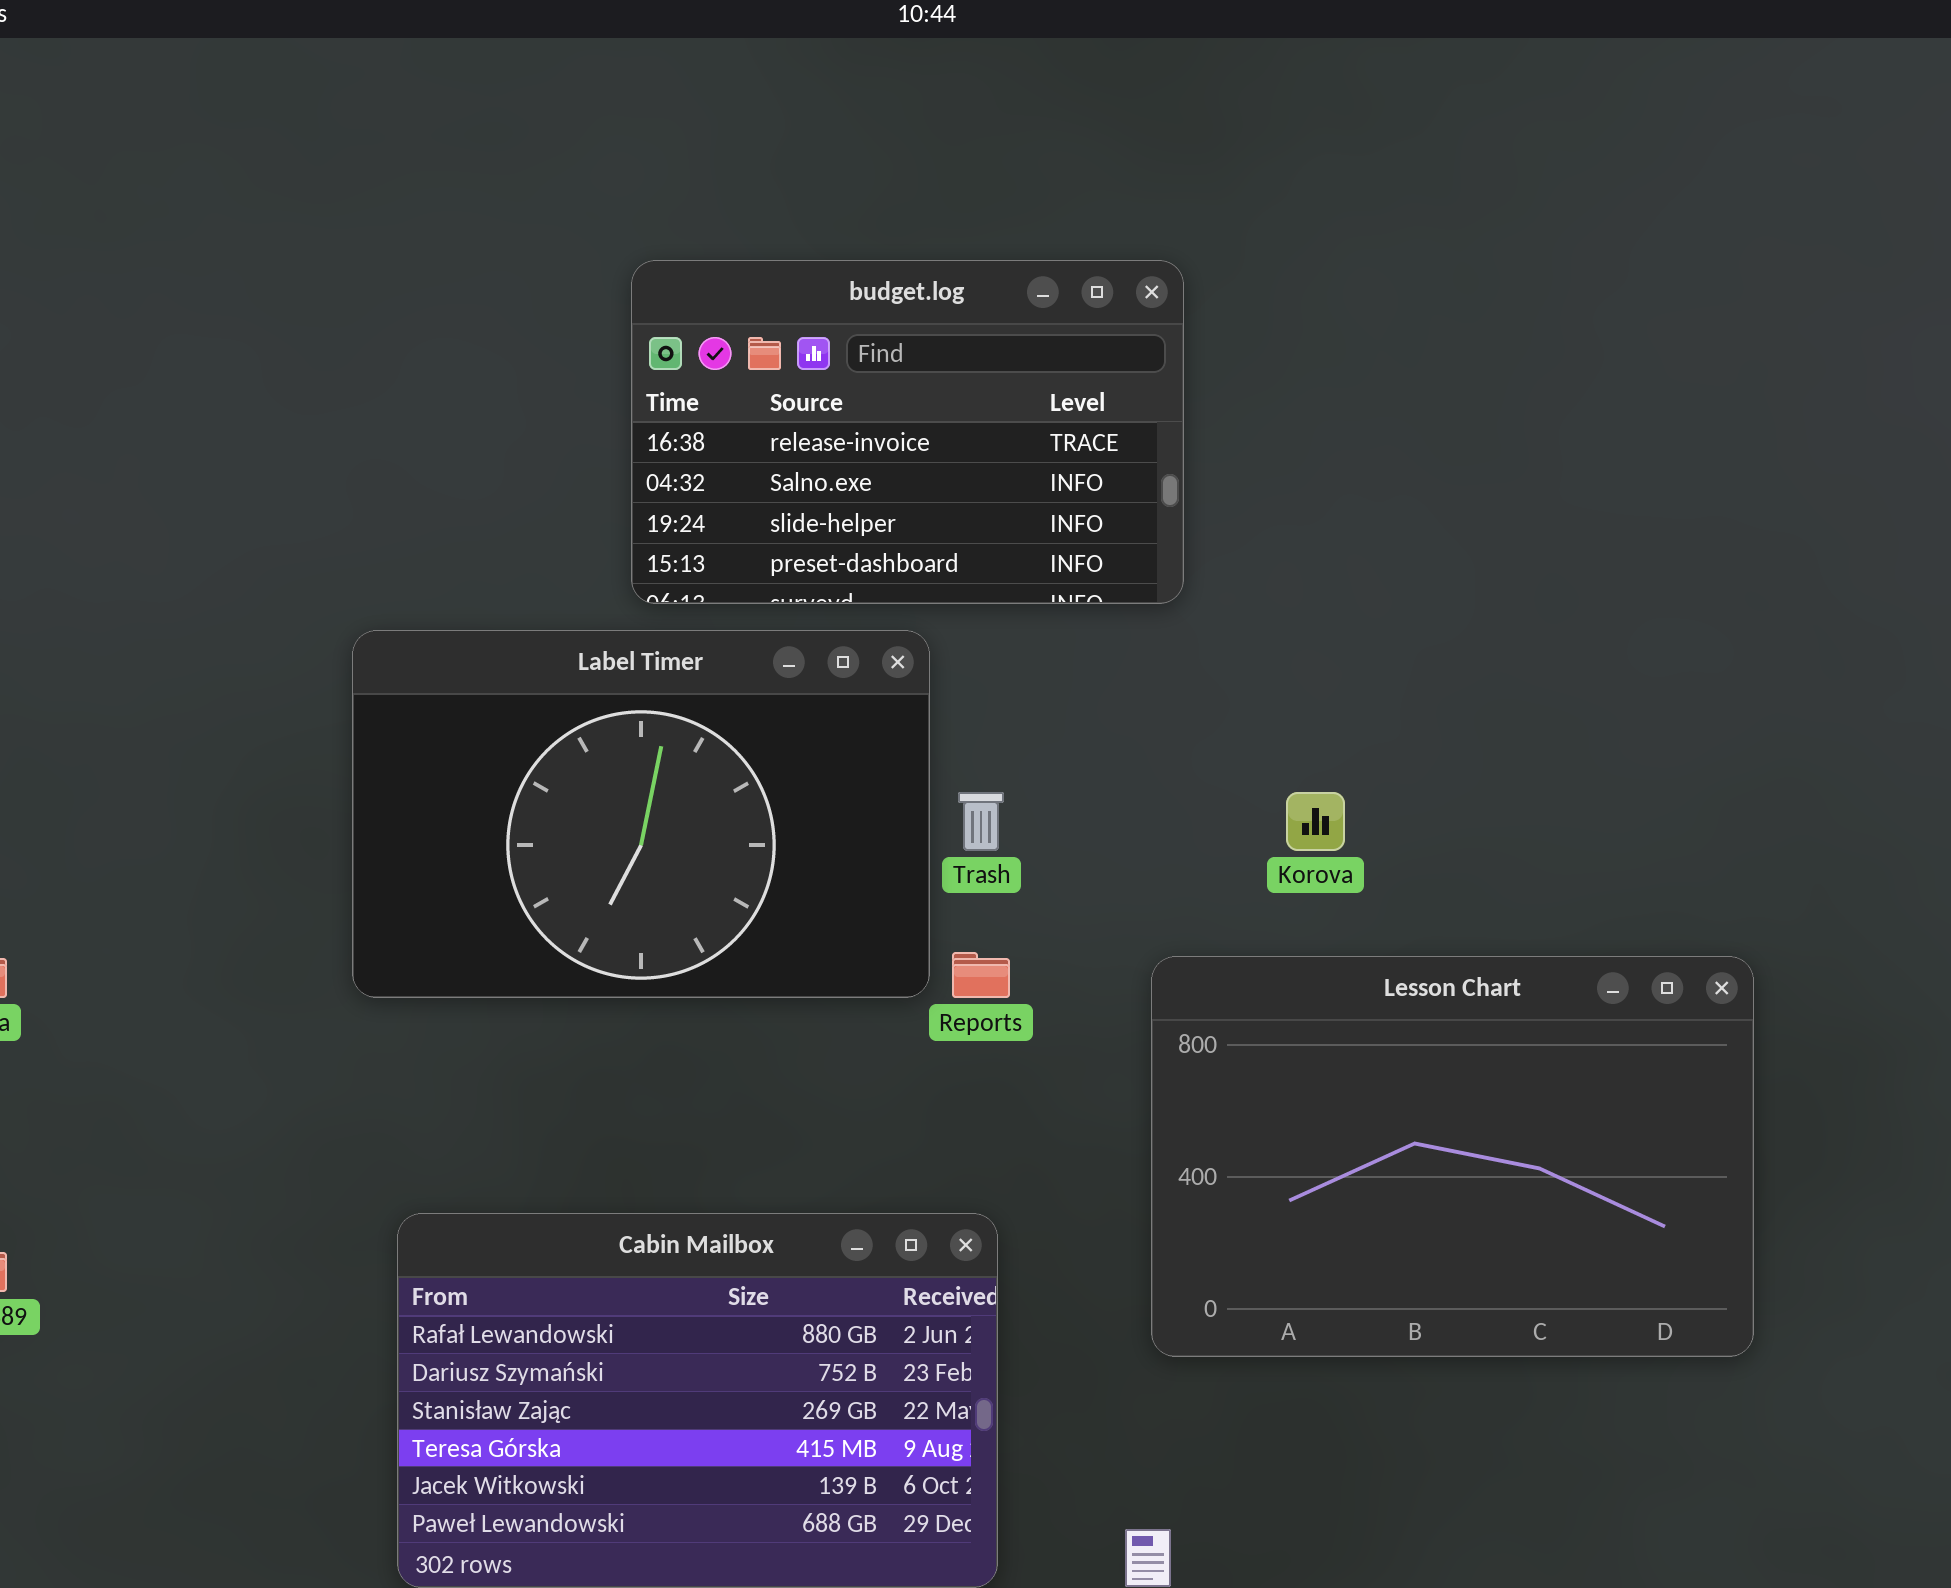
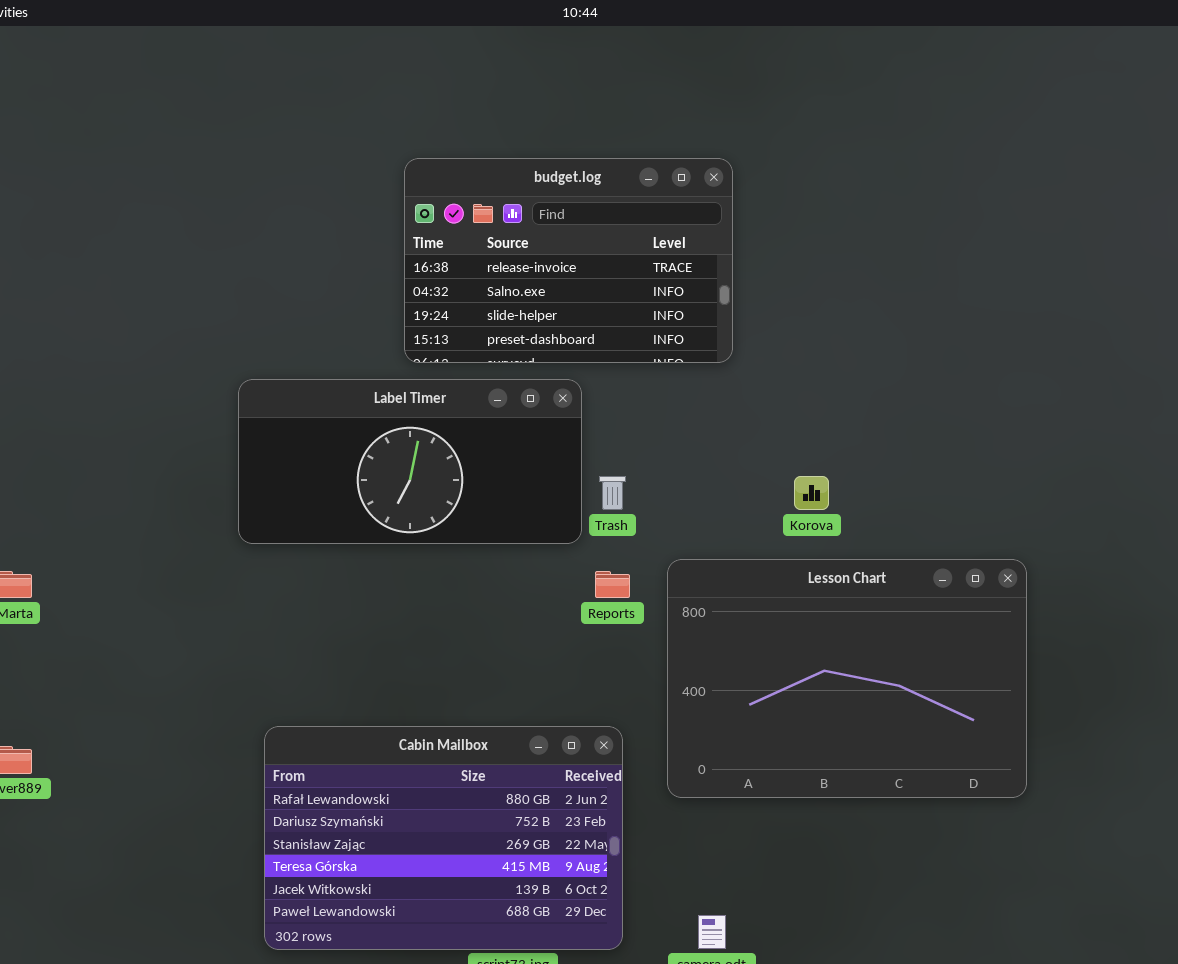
Label Timer: [352,630,930,998] -> [238,379,582,544], resized
Lesson Chart: [1151,956,1754,1357] -> [667,559,1027,798], moved

